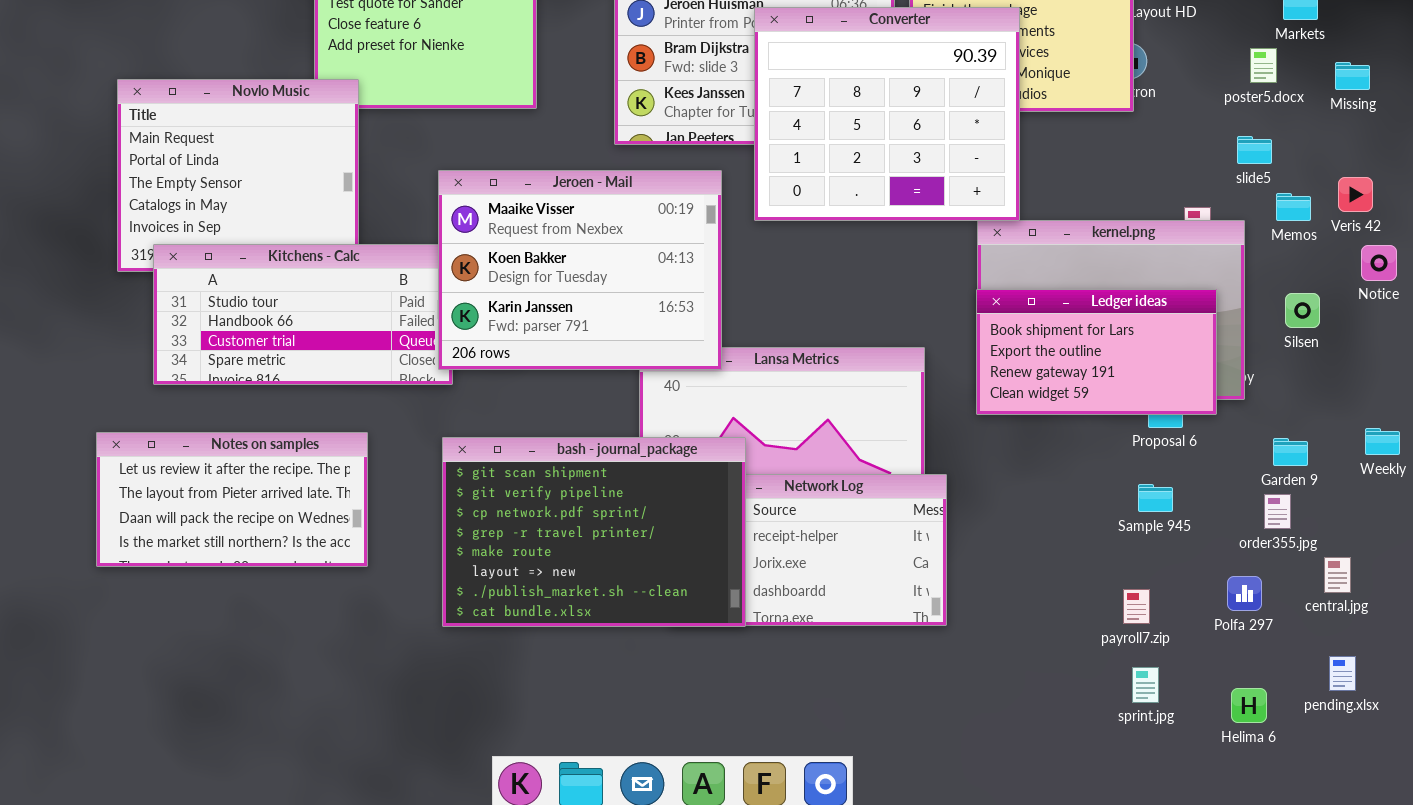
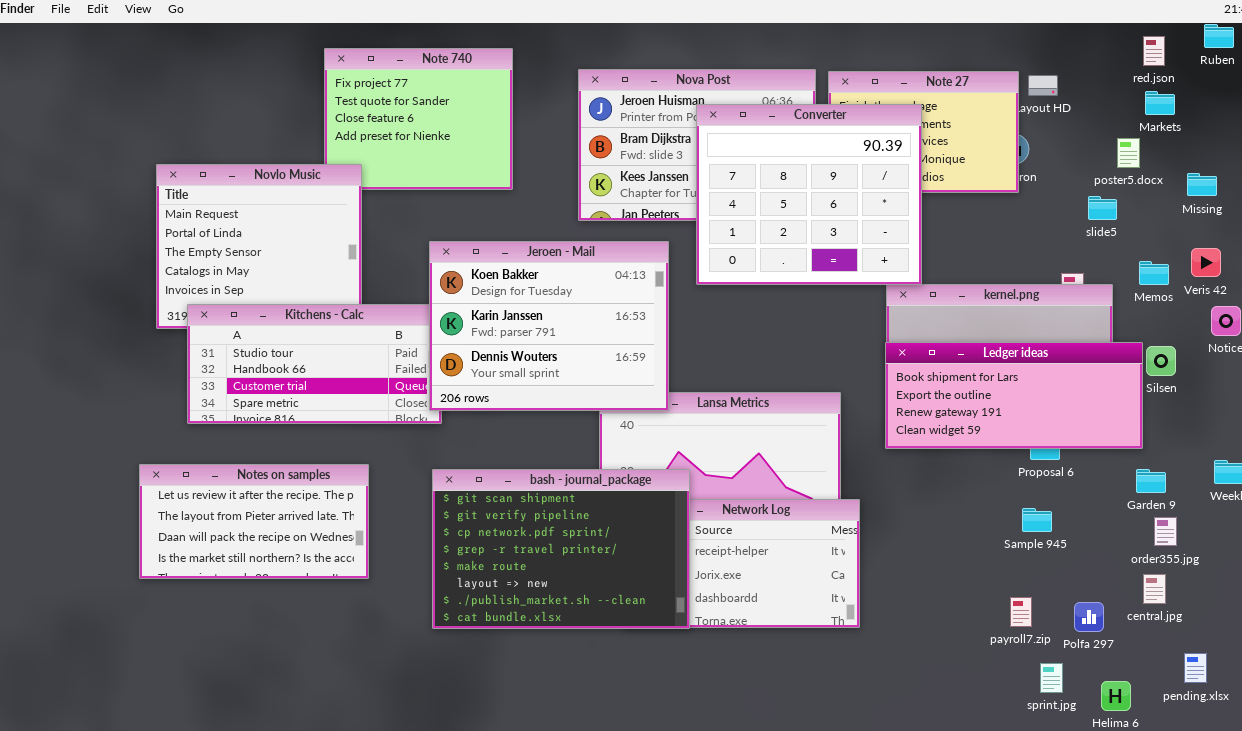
Missing: [1335,62,1370,90] -> [1187,173,1217,196], moved
slide5: [1237,136,1272,164] -> [1088,196,1117,220], moved
Jeroen - Mail: [438,170,722,370] -> [429,241,669,411], scrolled down 1 row
Ledger ideas: [976,289,1217,415] -> [885,342,1143,449], resized
order355.jpg: [1264,494,1291,529] -> [1154,517,1177,546], moved
central.jpg: [1324,557,1351,593] -> [1143,574,1166,604], moved
Polfa 297: [1227,576,1262,611] -> [1074,602,1104,632], moved
sprint.jpg: [1132,667,1159,703] -> [1040,663,1063,693], moved

